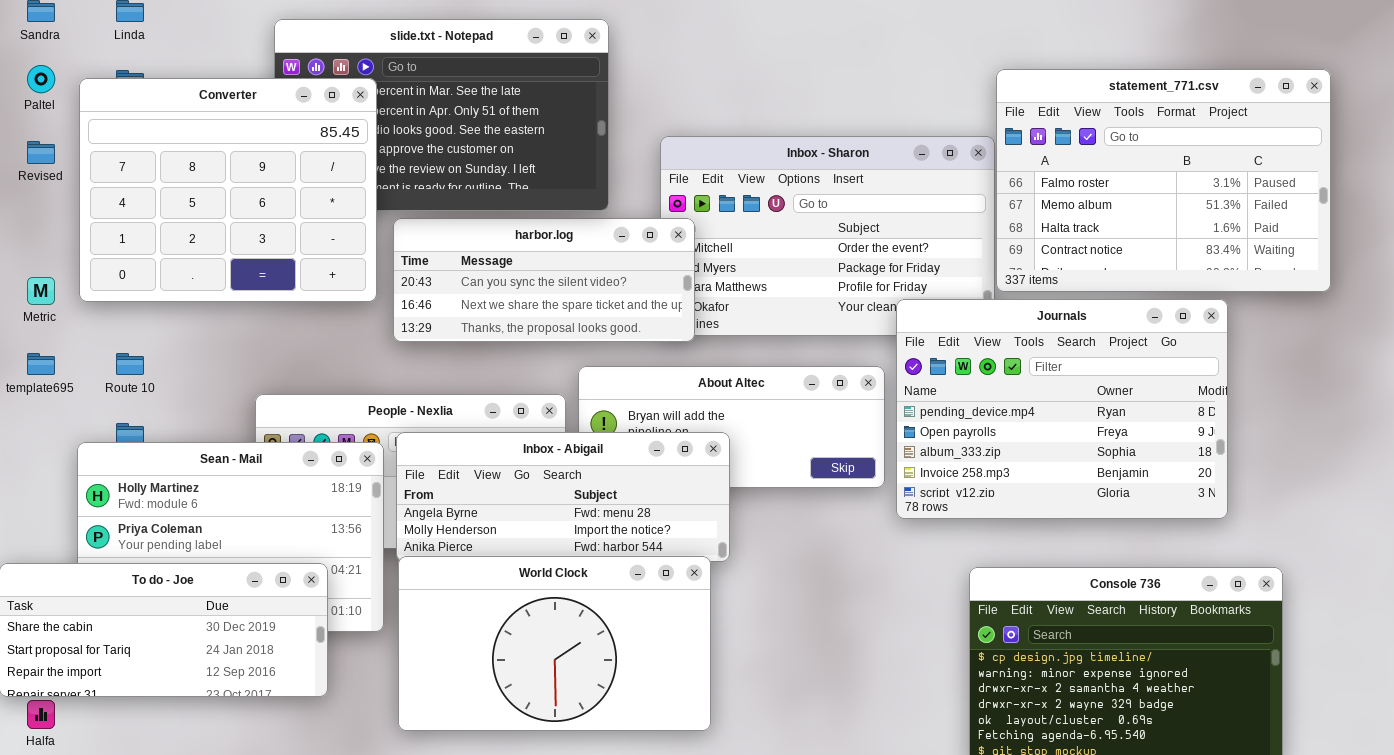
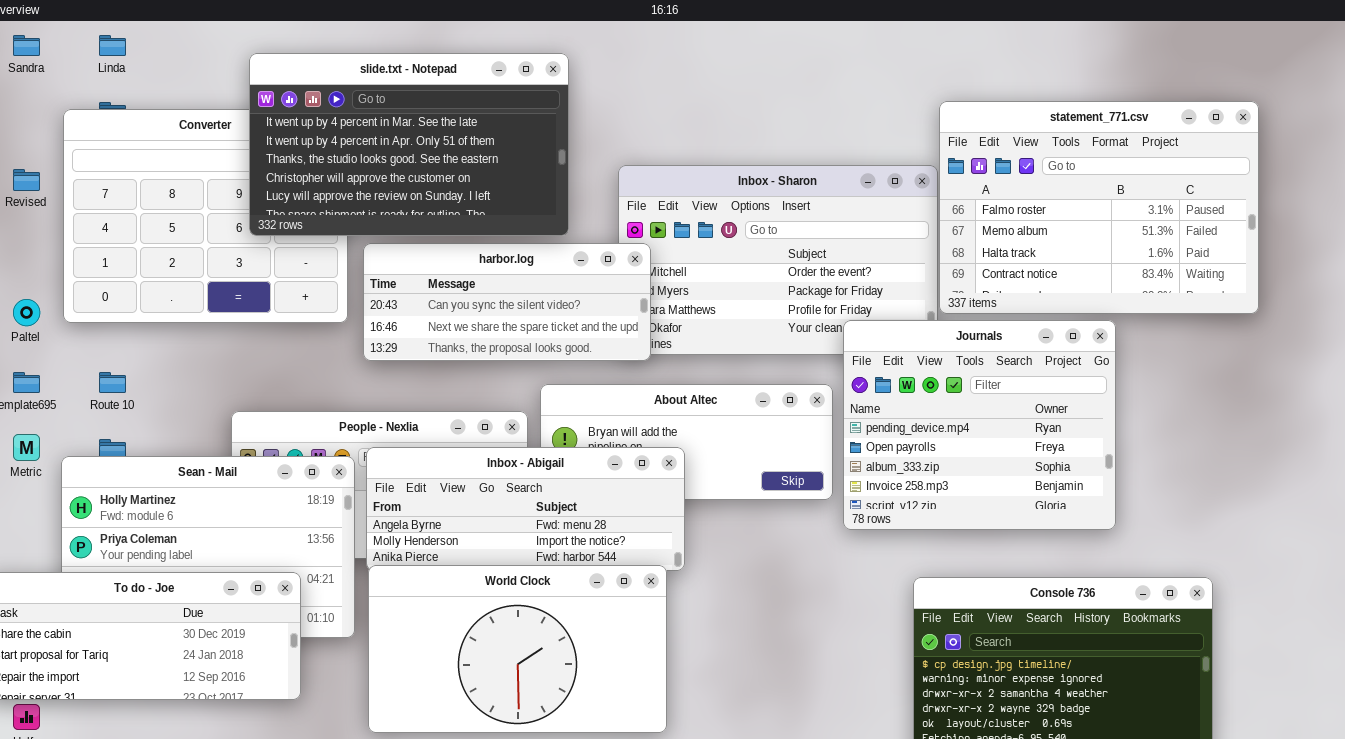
slide.txt - Notepad: [274,19,609,211] -> [249,53,569,236], raised
Paltel: [27,65,55,93] -> [13,299,40,326], moved
Metric: [27,277,55,305] -> [13,434,40,461], moved
Journals: [896,299,1228,519] -> [843,320,1116,530], resized

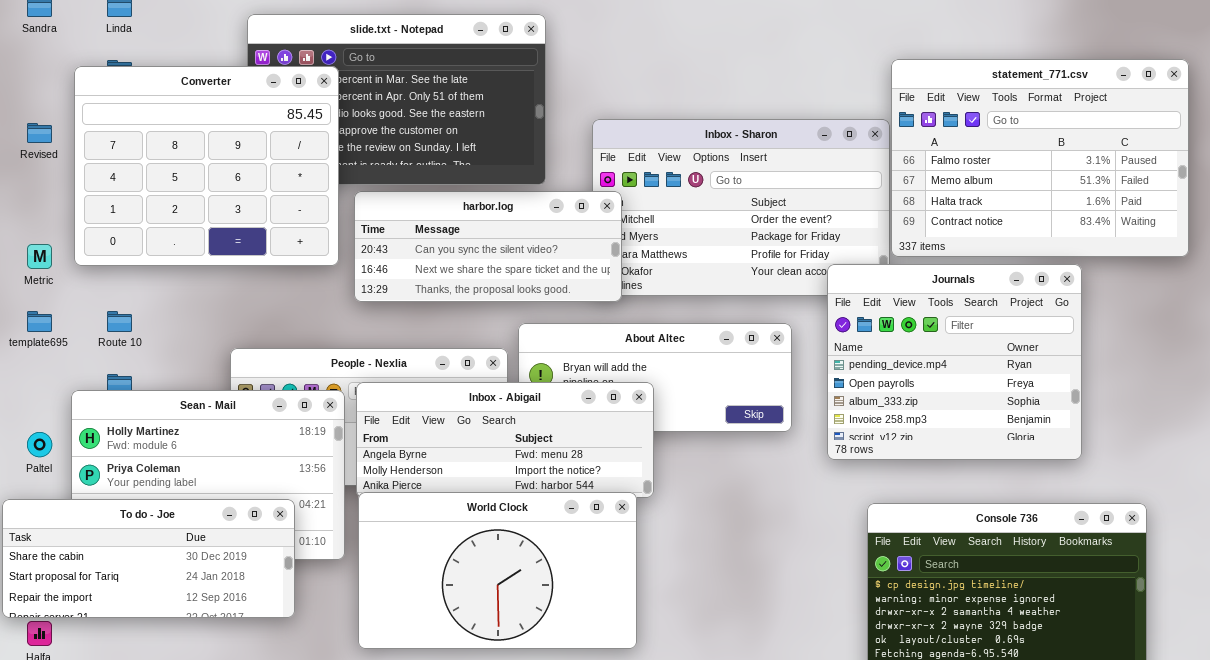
Converter: [63,109,348,323] -> [74,66,339,266], raised
Paltel: [13,299,40,326] -> [27,432,52,457], moved
Journals: [843,320,1116,530] -> [827,264,1082,460], moved
Metric: [13,434,40,461] -> [27,244,52,269], moved

